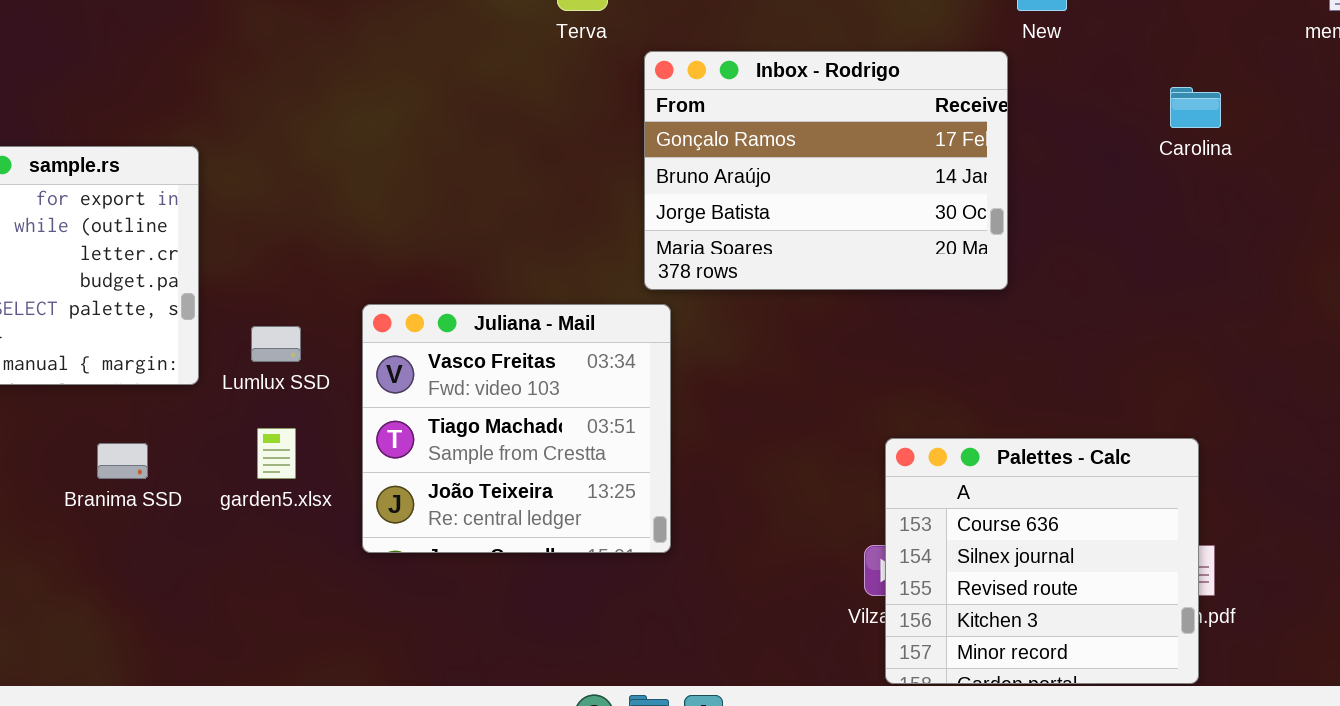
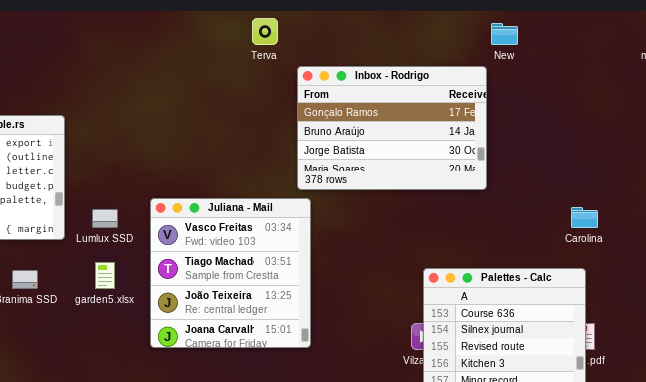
Carolina: [1170,87,1221,128] -> [571,207,598,228], moved
Juliana - Mail: [362,304,671,553] -> [150,198,311,348], resized

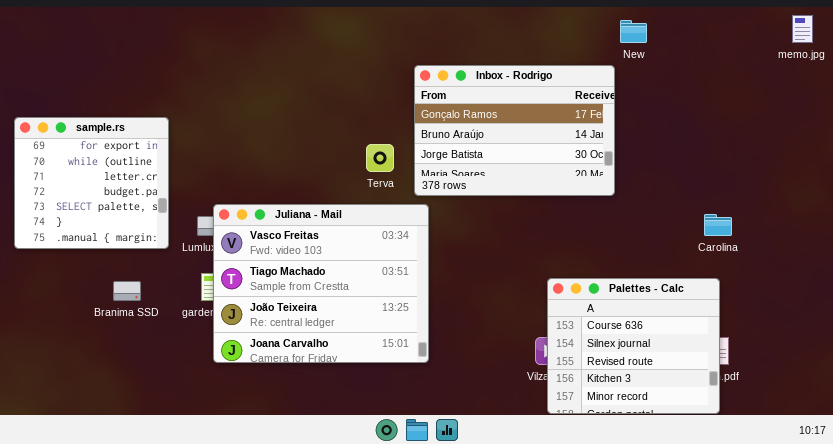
Terva: [252,18,278,45] -> [366,144,394,172], moved
Juliana - Mail: [150,198,311,348] -> [213,204,429,363], resized

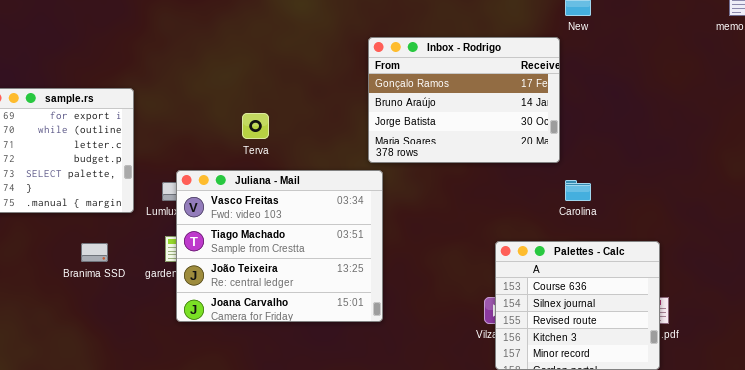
Terva: [366,144,394,172] -> [242,113,269,139], moved
Carolina: [704,214,732,236] -> [565,180,591,201], moved

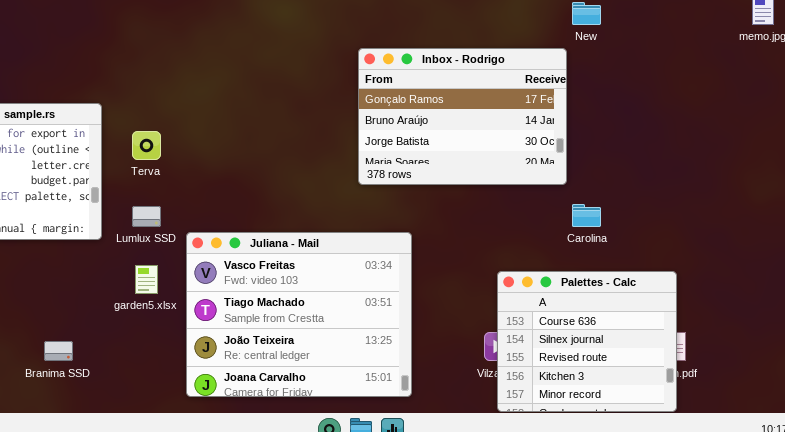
Terva: [242,113,269,139] -> [132,131,161,160], moved
Juliana - Mail: [176,170,383,322] -> [186,232,412,397], moved
Branima SSD: [81,243,108,262] -> [44,341,73,361], moved

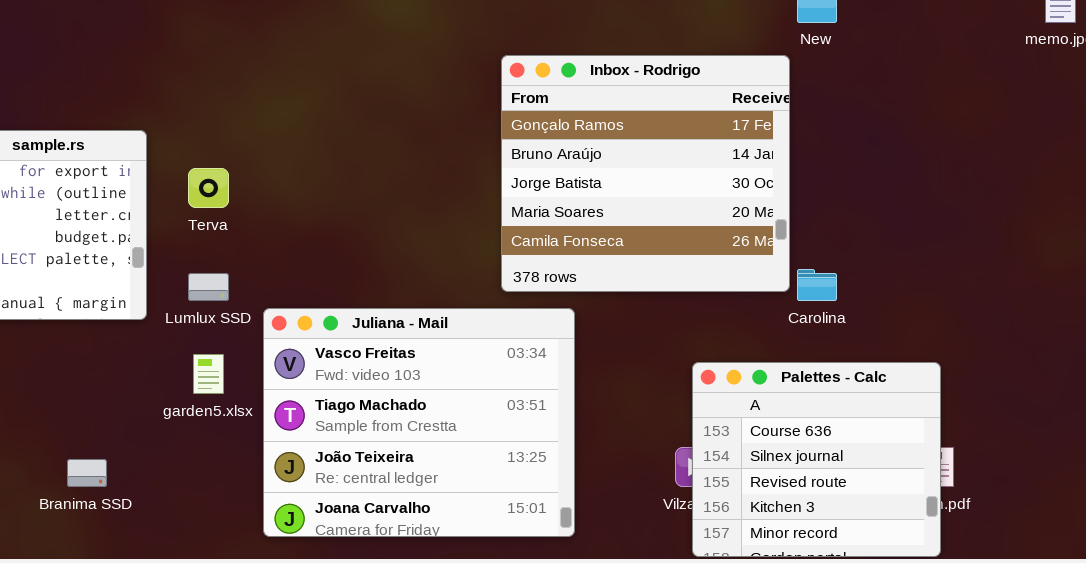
Inbox - Rodrigo: [358,48,567,185] -> [501,55,790,292], resized

